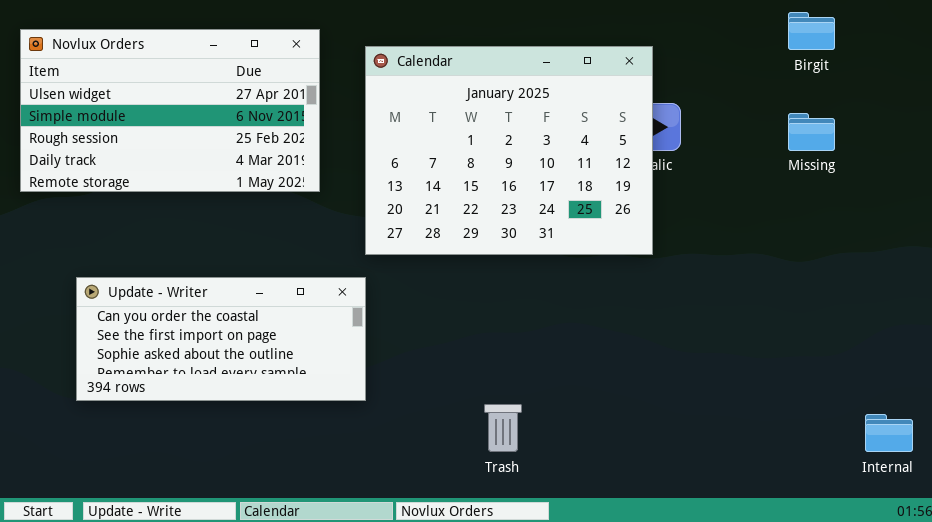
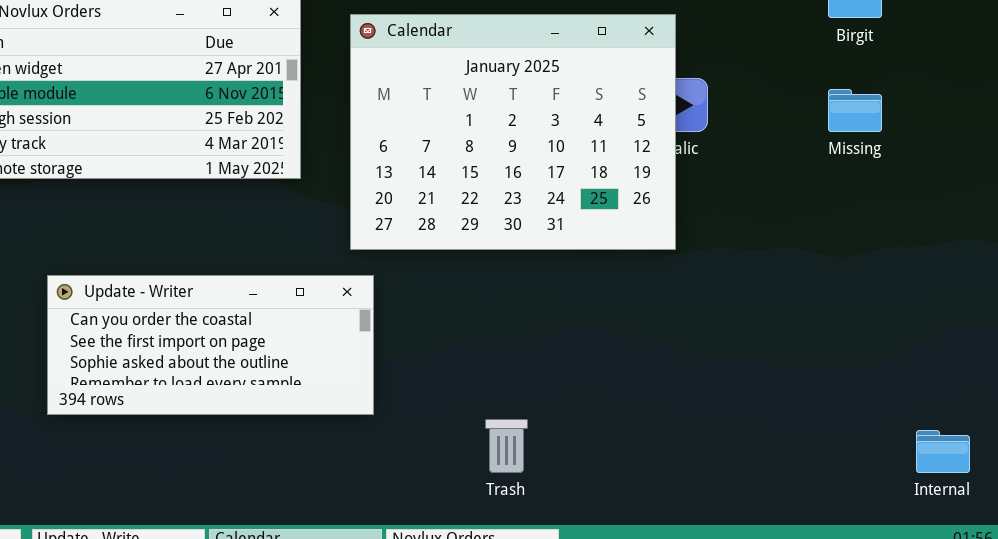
Update - Writer: [76,277,366,401] -> [47,275,374,415], moved

